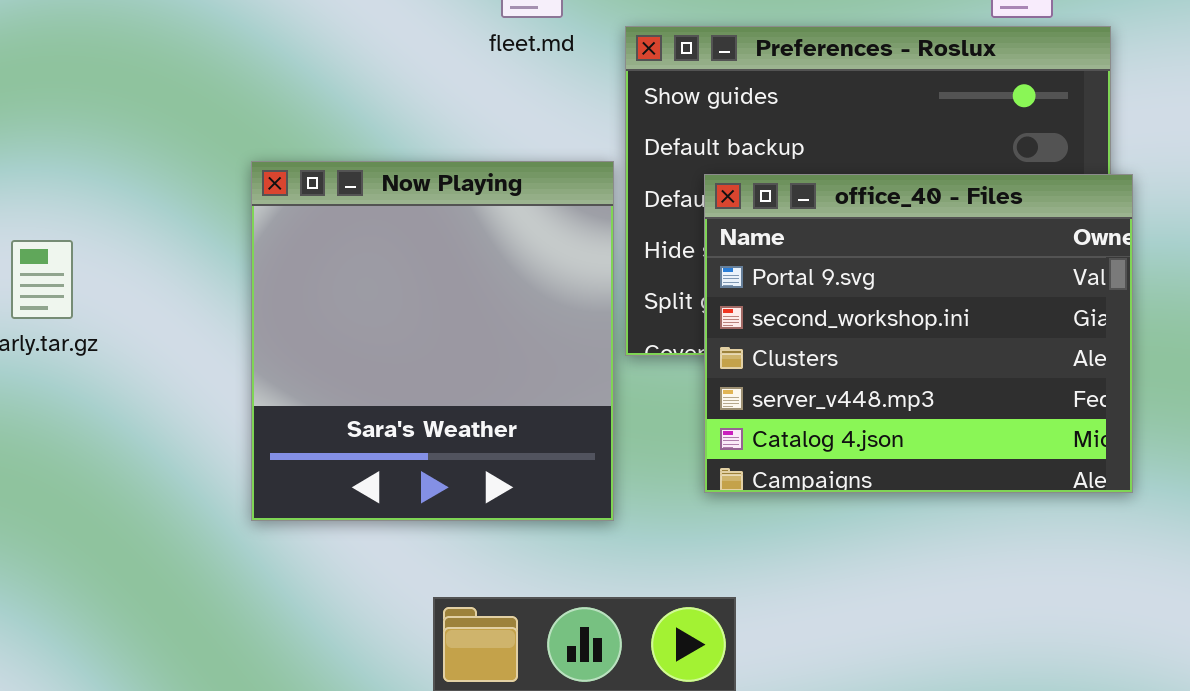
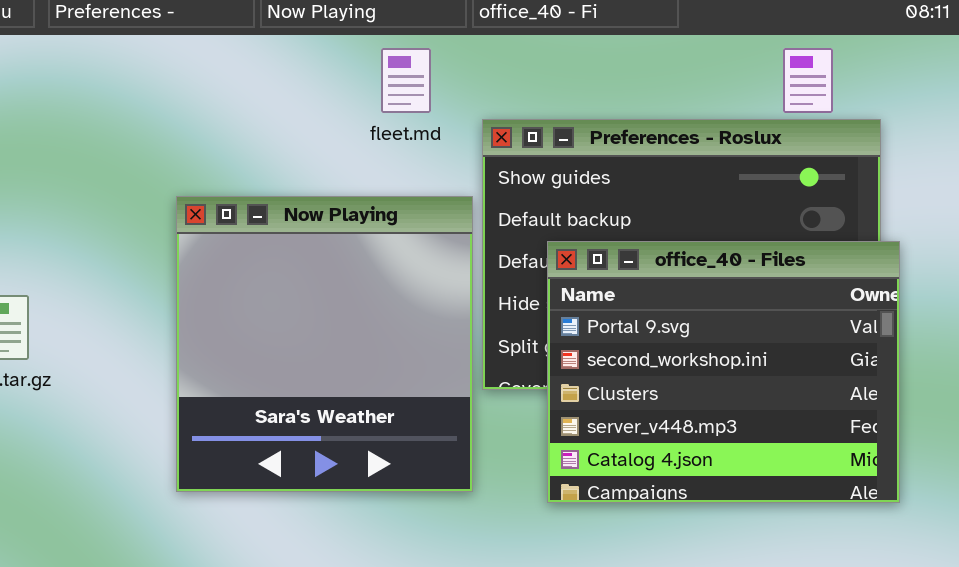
Now Playing: [251,161,614,521] -> [176,196,473,492], moved

